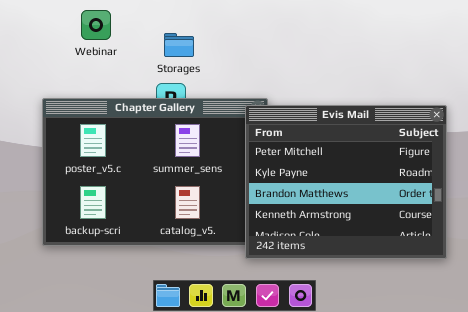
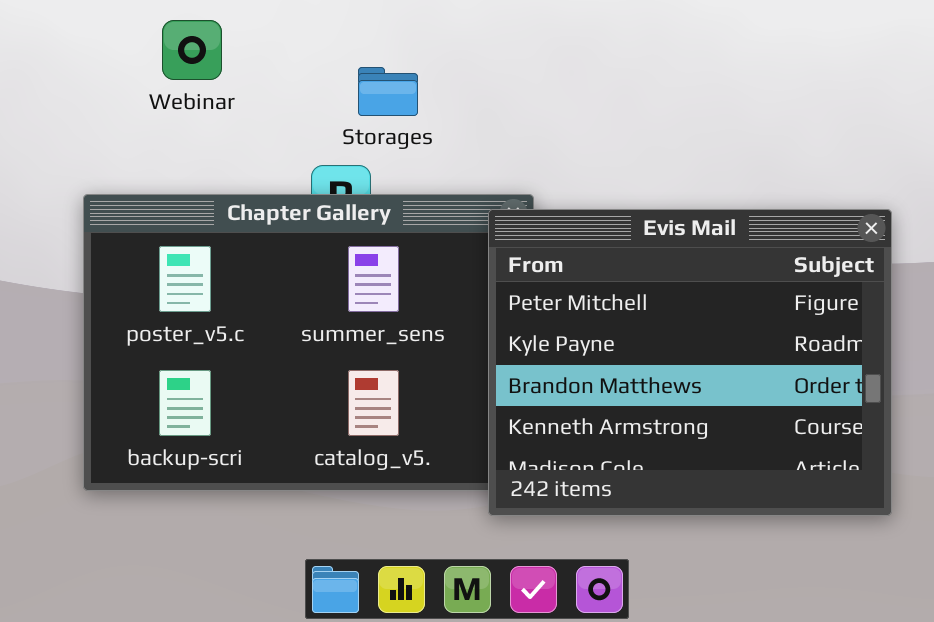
Storages: [164,33,194,57] -> [358,67,418,116], moved

